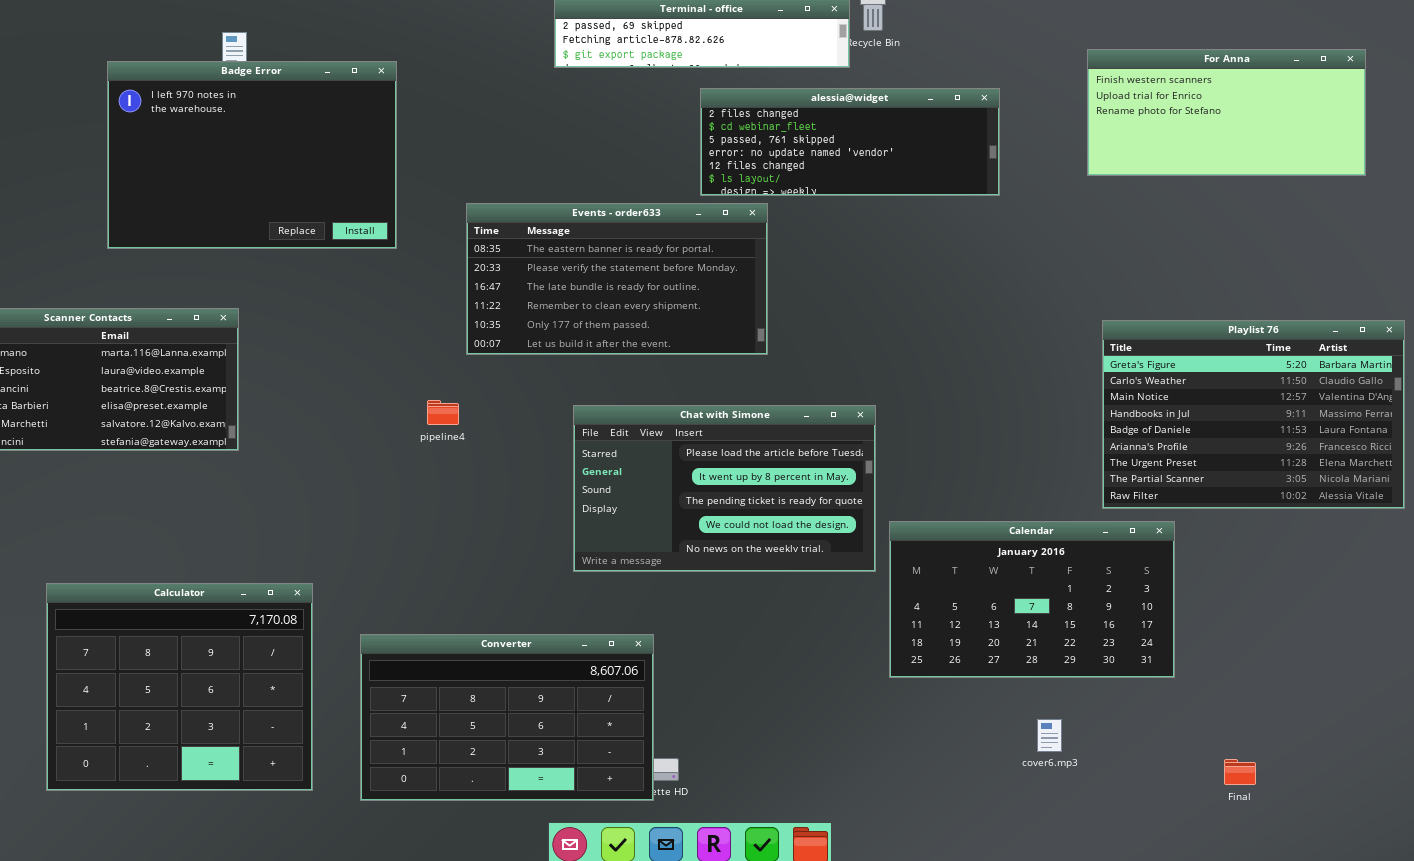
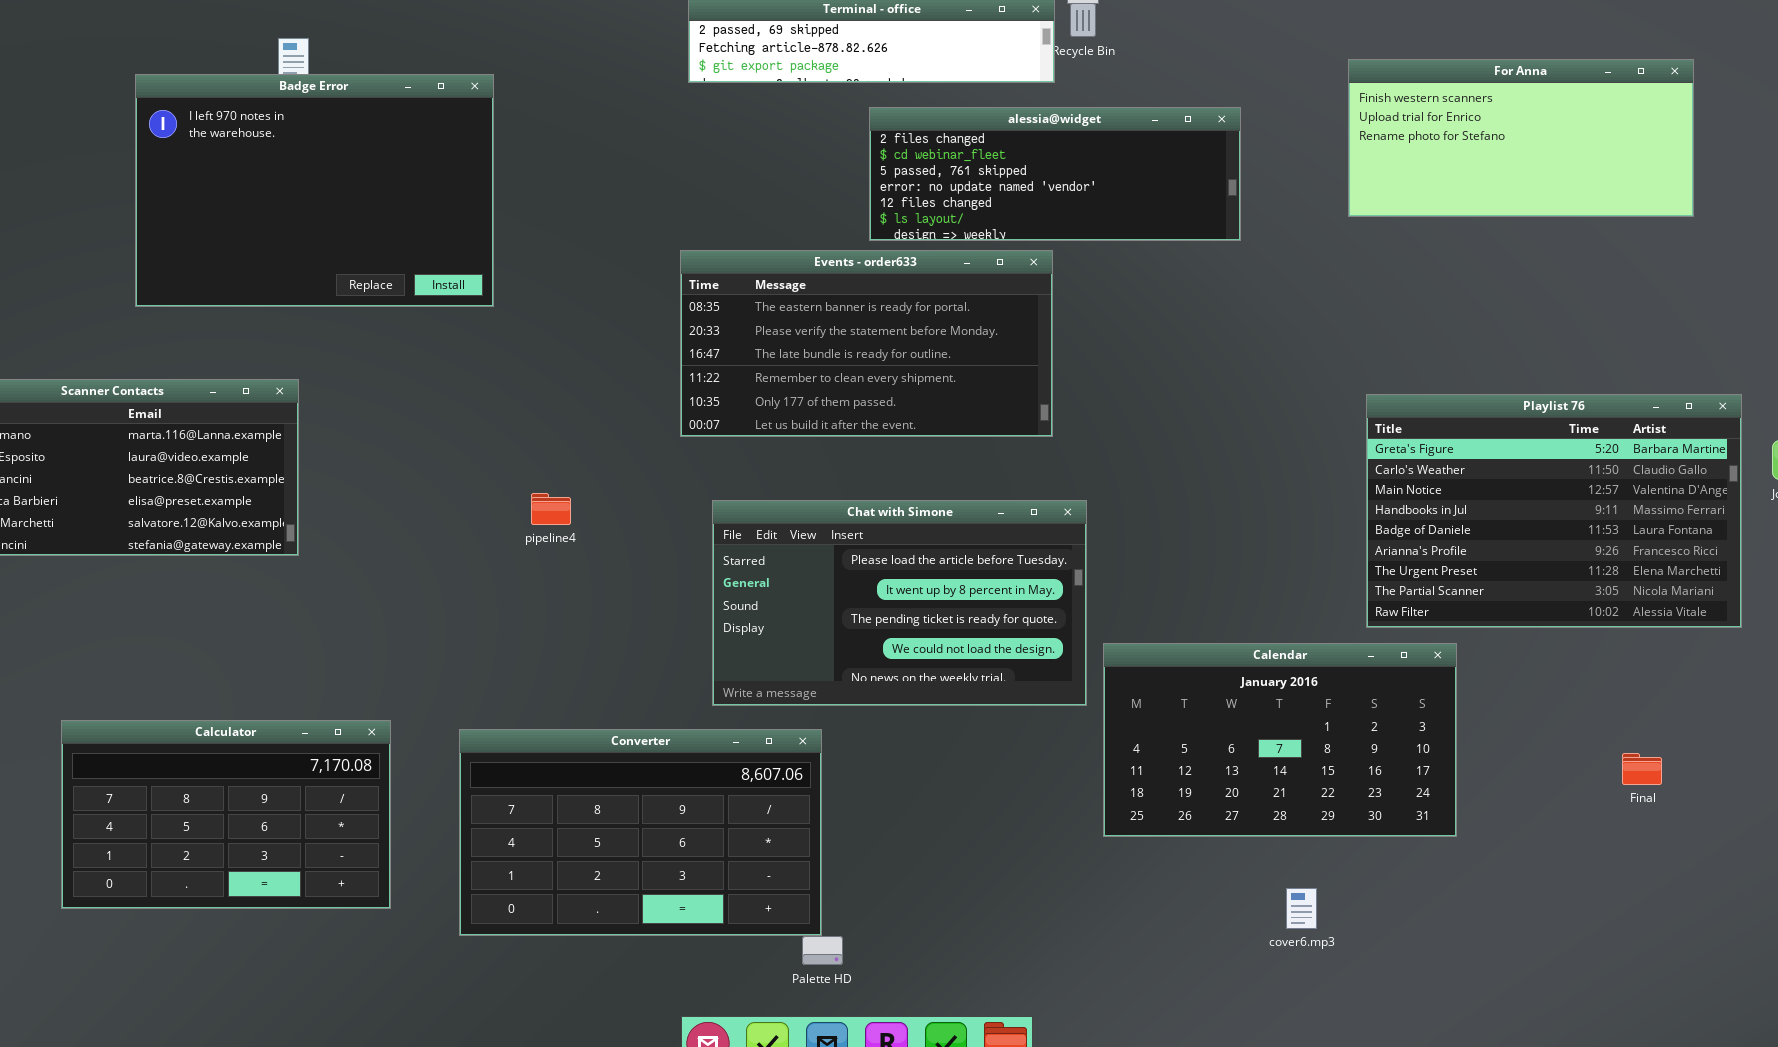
Events - order633: [466,203,768,355] -> [680,250,1053,437], moved
Calculator: [46,583,313,791] -> [61,720,391,909], resized
Converter: [360,634,654,801] -> [459,729,822,936], moved
Final: [1224,759,1256,785] -> [1622,753,1662,785], moved

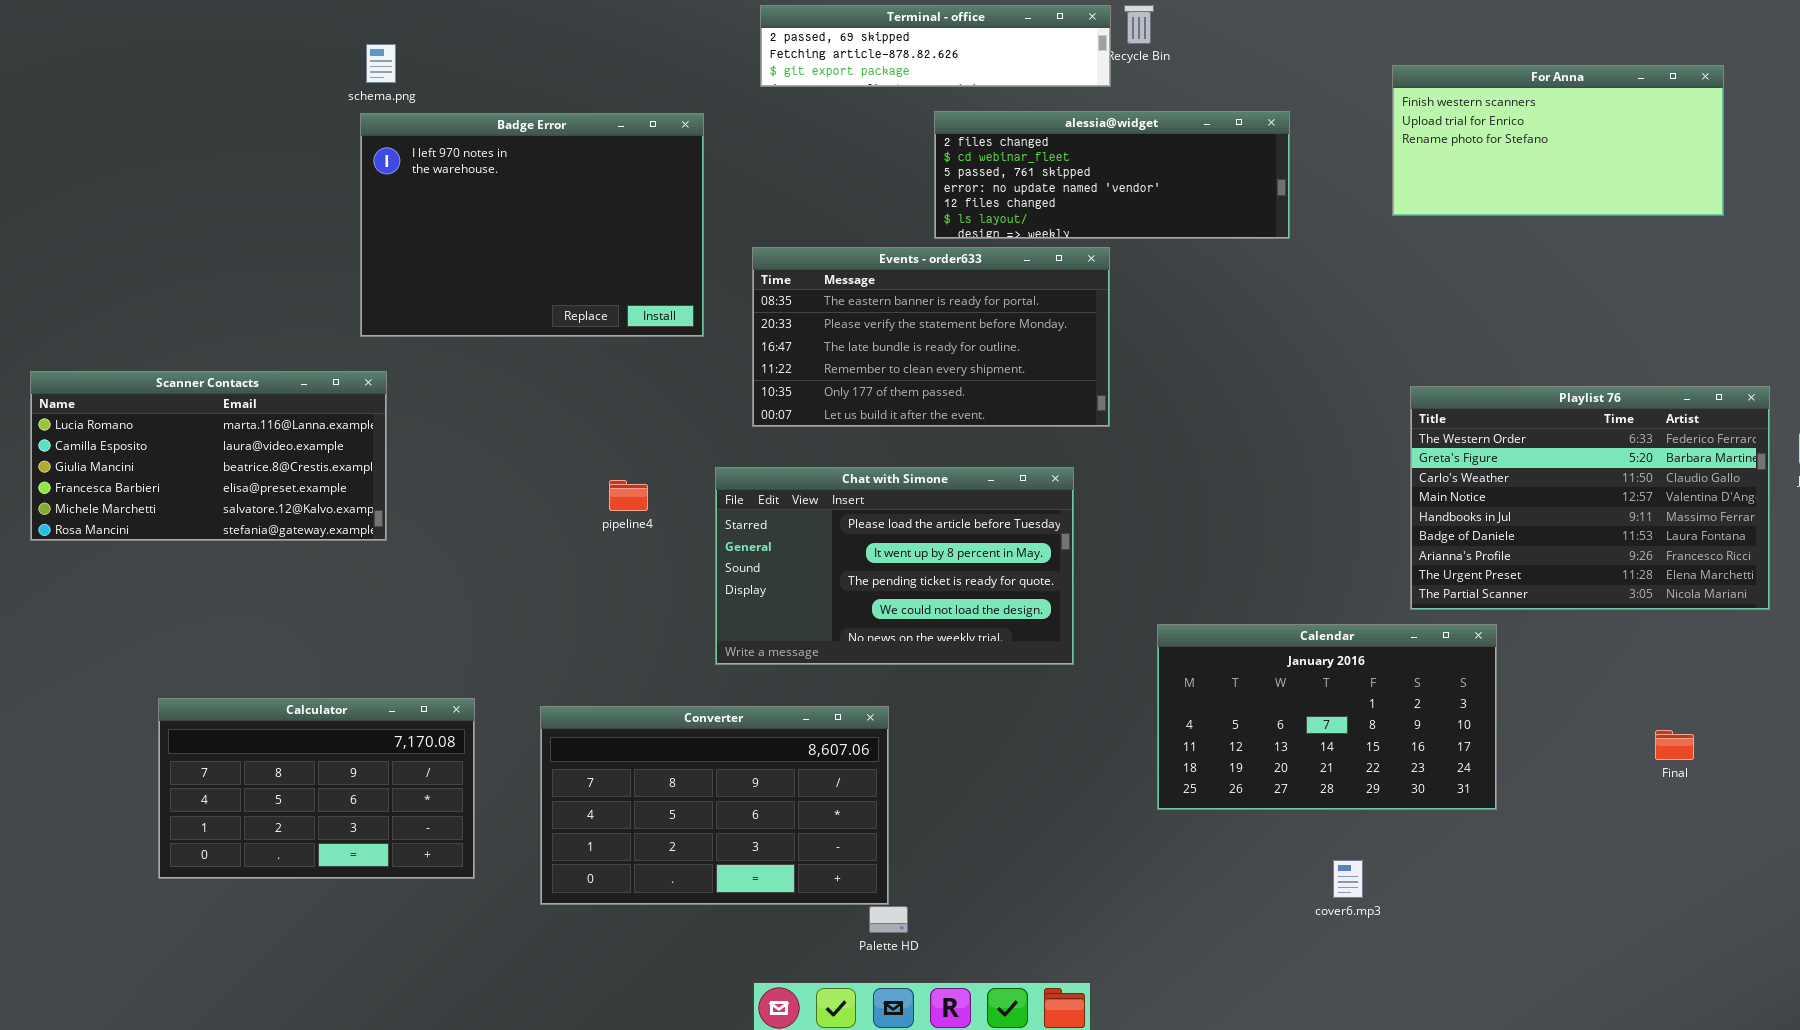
Badge Error: [135,74,494,307] -> [360,113,704,337], moved
Playlist 76: [1366,394,1742,628] -> [1410,386,1770,610], scrolled up 1 row
Chat with Simone: [712,500,1087,706] -> [715,467,1074,665], moved

